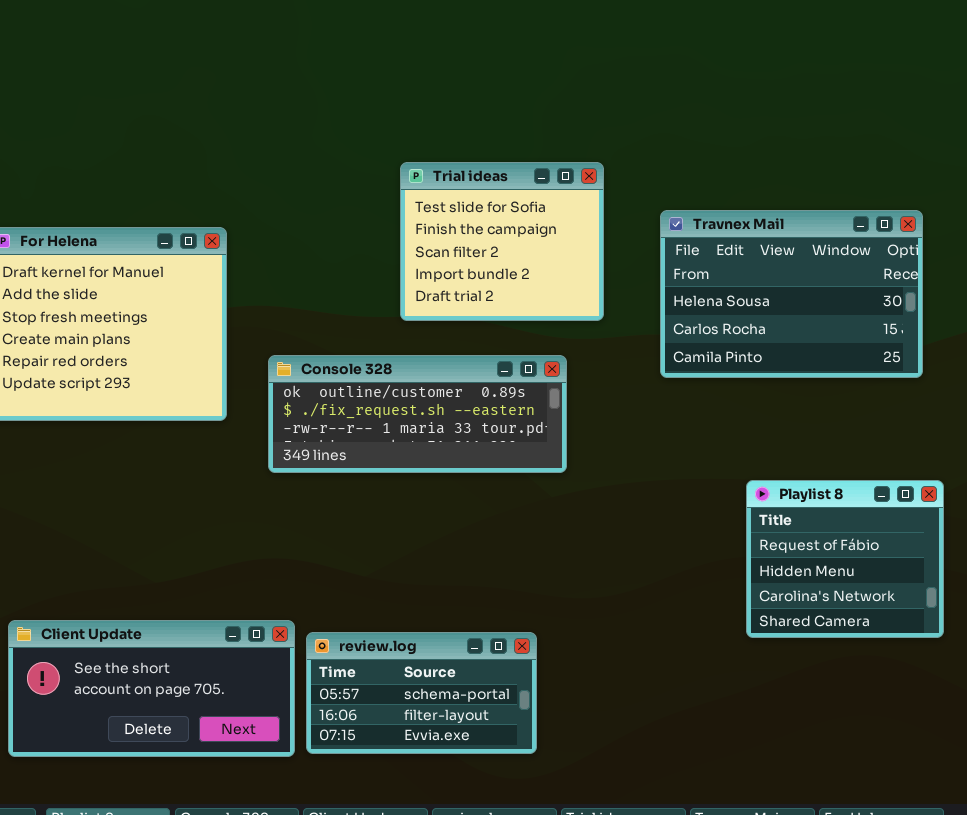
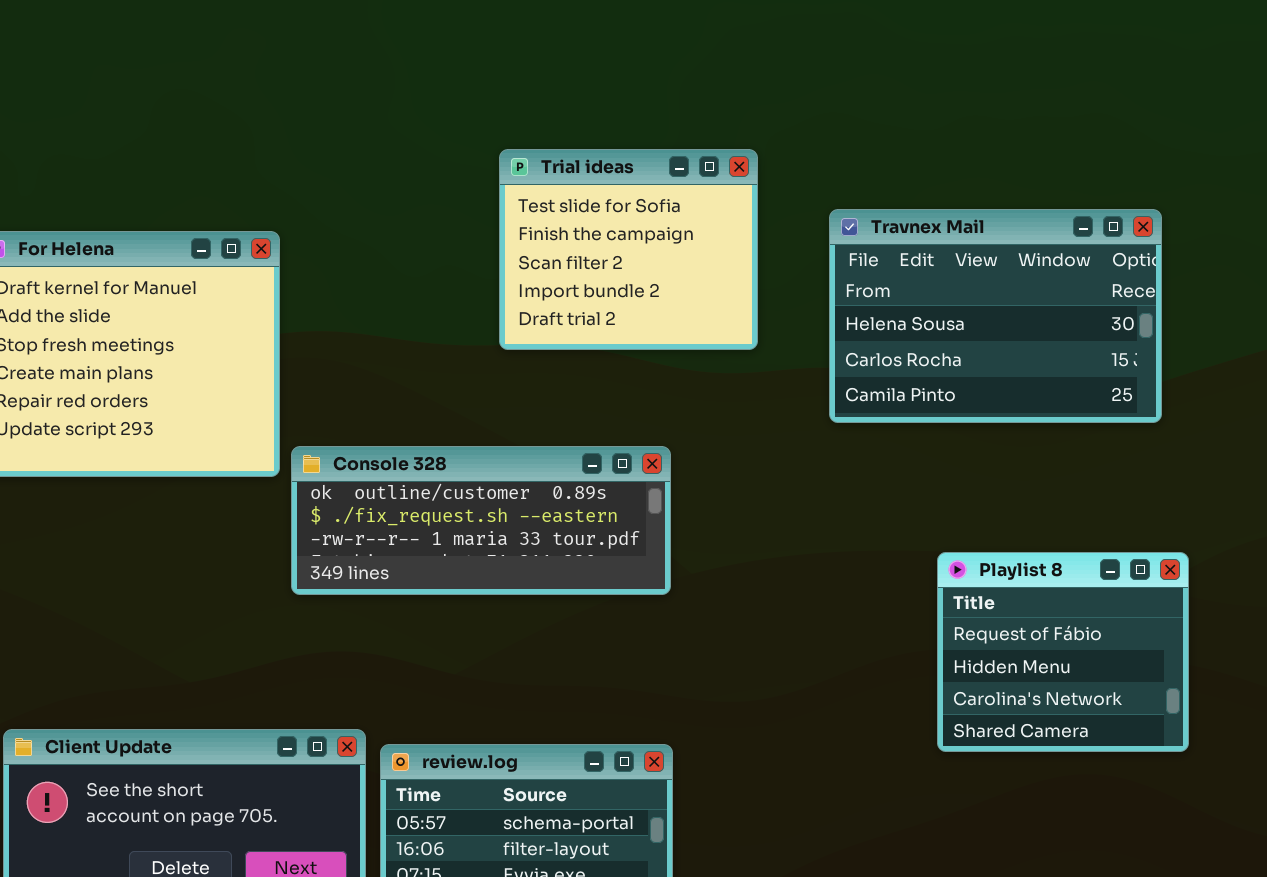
Console 328: [268,355,567,473] -> [291,446,671,595], moved

